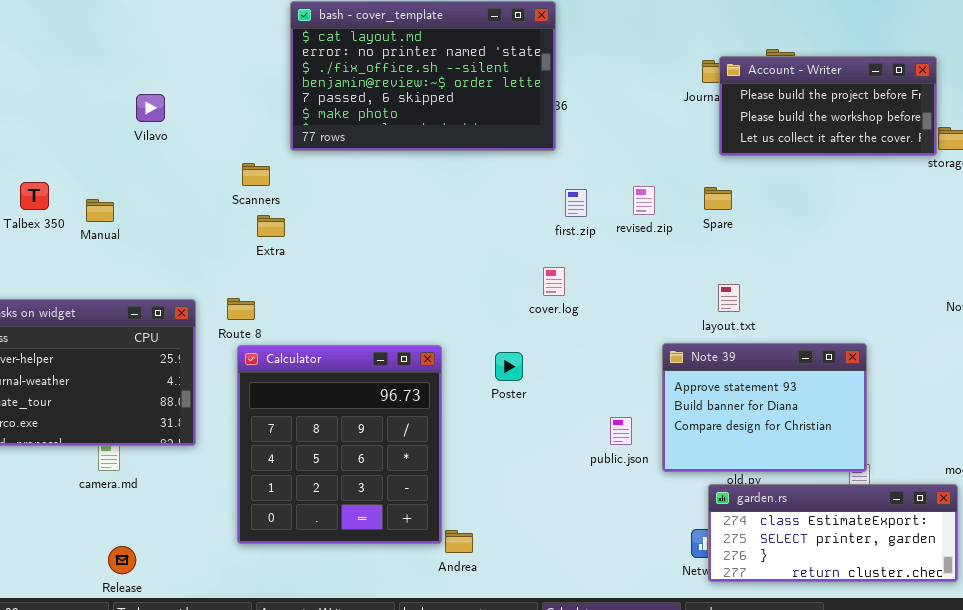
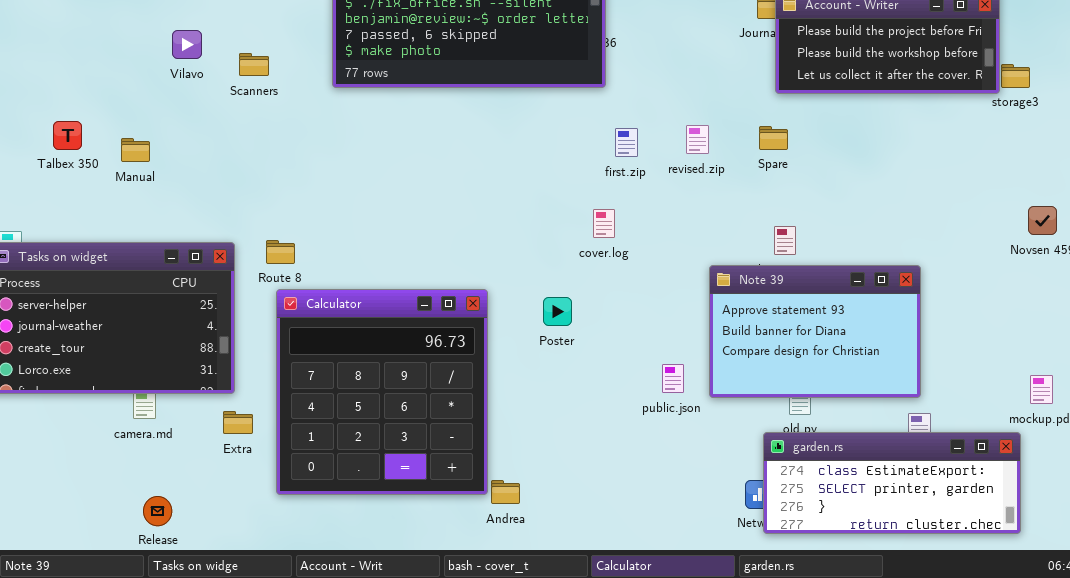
Scanners: [242,163,270,186] -> [239,53,269,76], moved
Extra: [257,215,285,237] -> [223,411,253,434], moved
Note 39: [662,343,867,472] -> [709,265,921,398], moved

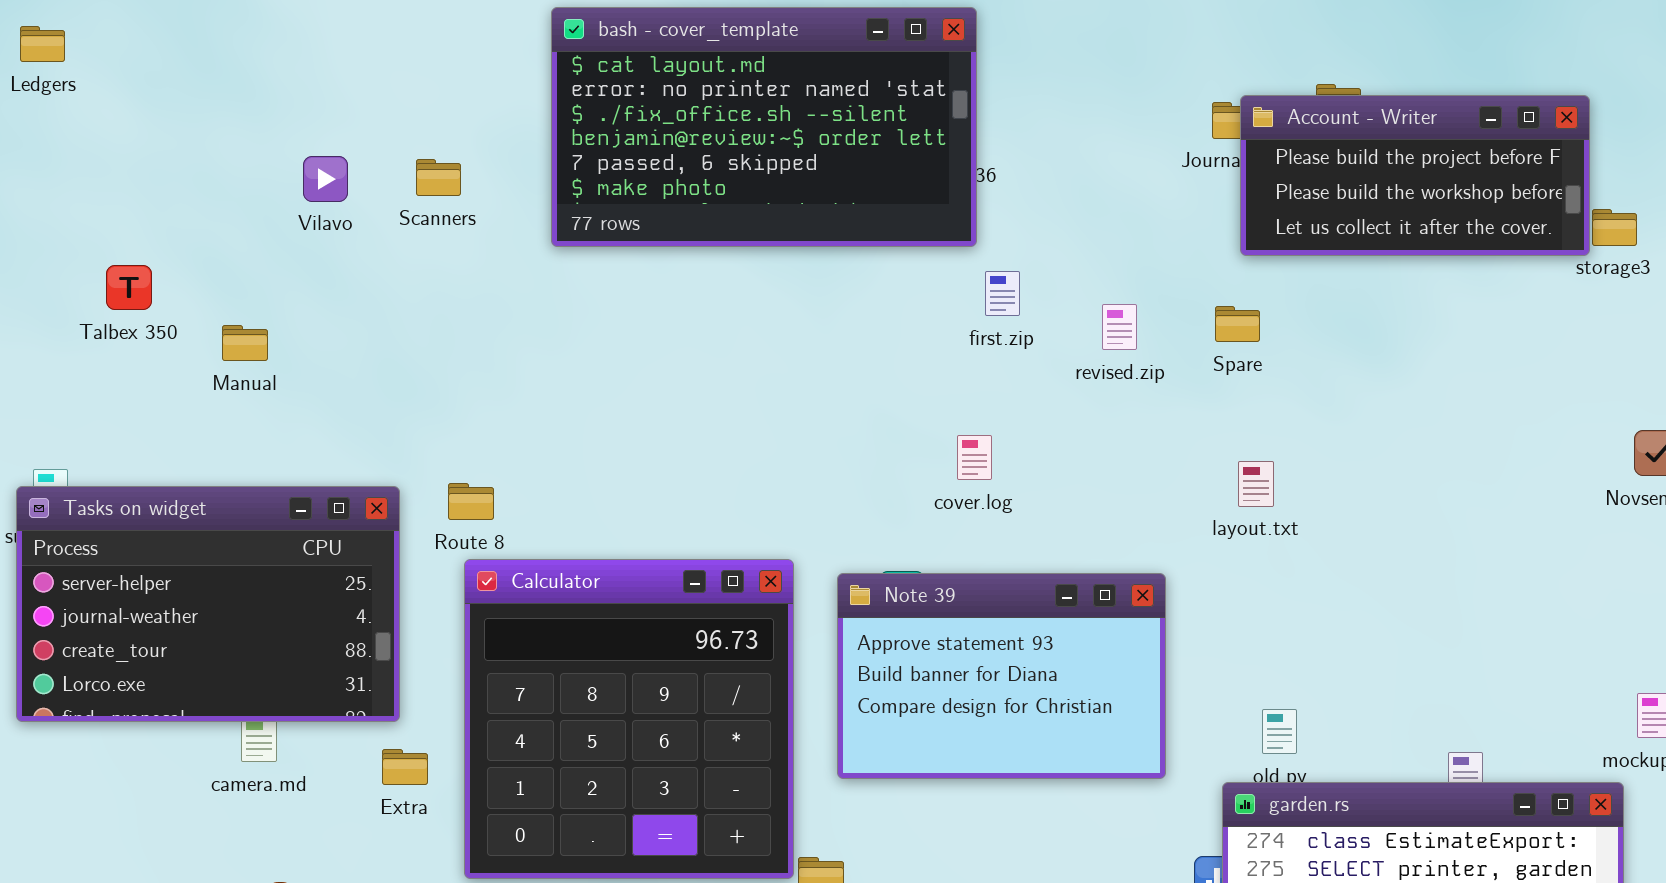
Scanners: [239,53,269,76] -> [416,159,461,196], moved
Talbex 350: [53,121,82,150] -> [106,265,152,310], moved
first.zip: [615,128,638,157] -> [985,271,1020,316], moved
Note 39: [709,265,921,398] -> [837,573,1166,779], moved

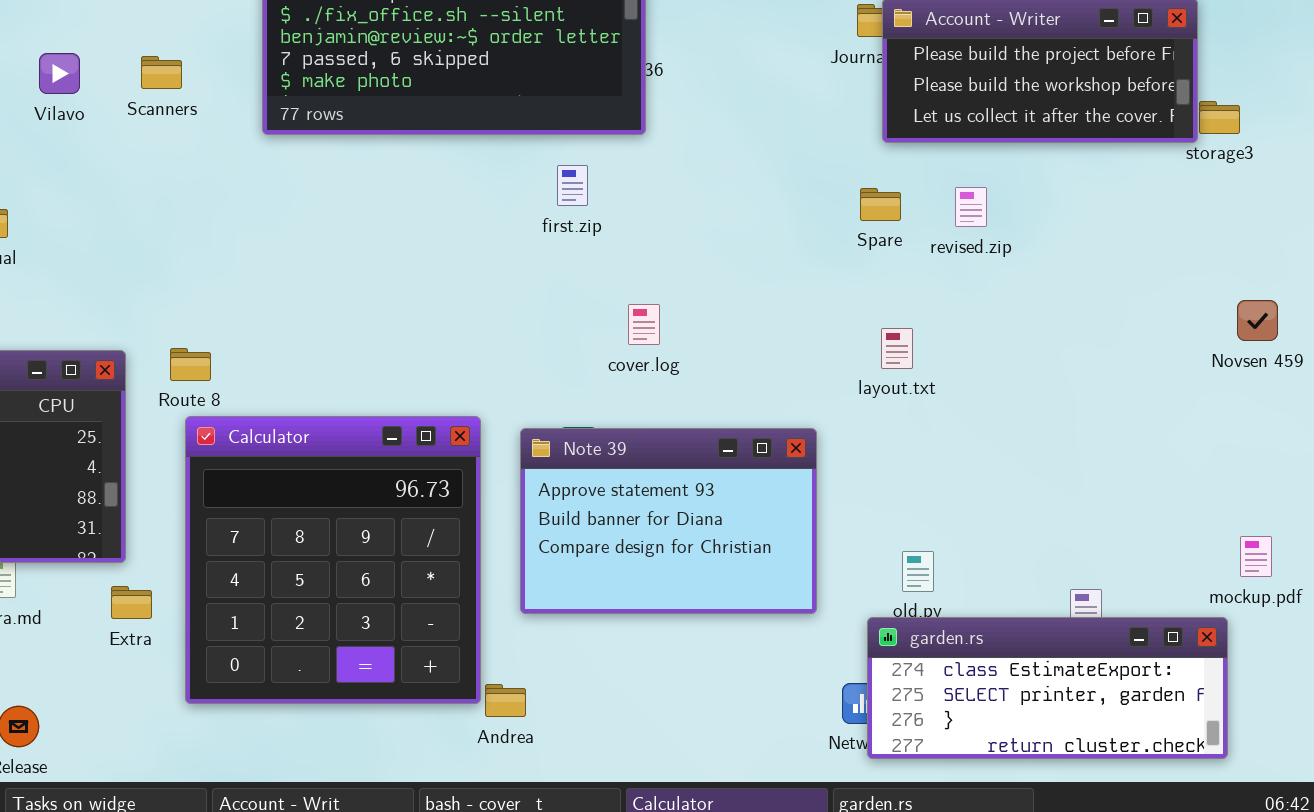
first.zip: [985,271,1020,316] -> [557,165,588,206], moved
revised.zip: [1102,304,1137,350] -> [955,187,987,227], moved

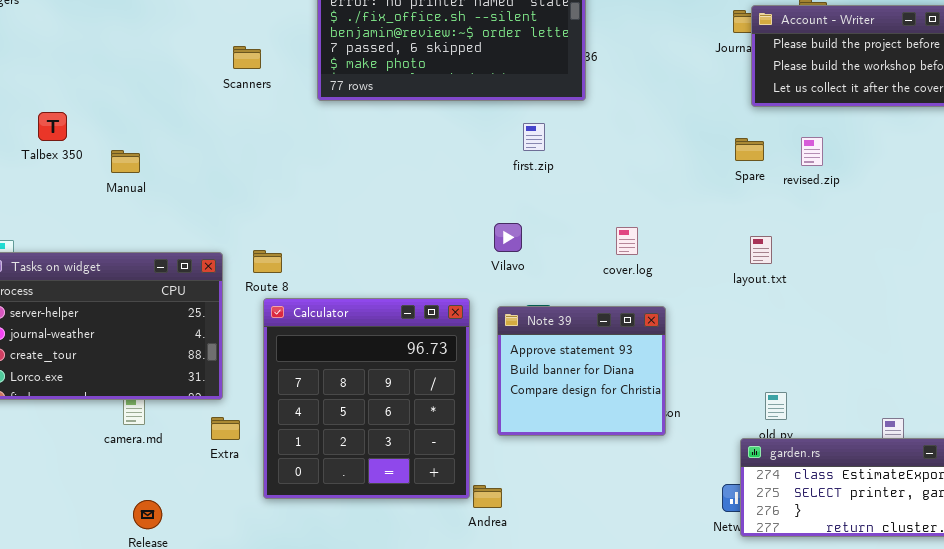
Vilavo: [39,53,80,94] -> [494,223,522,252], moved
cover.log: [628,304,660,345] -> [616,227,638,255], moved
Note 39: [520,428,817,614] -> [497,306,666,436], resized

